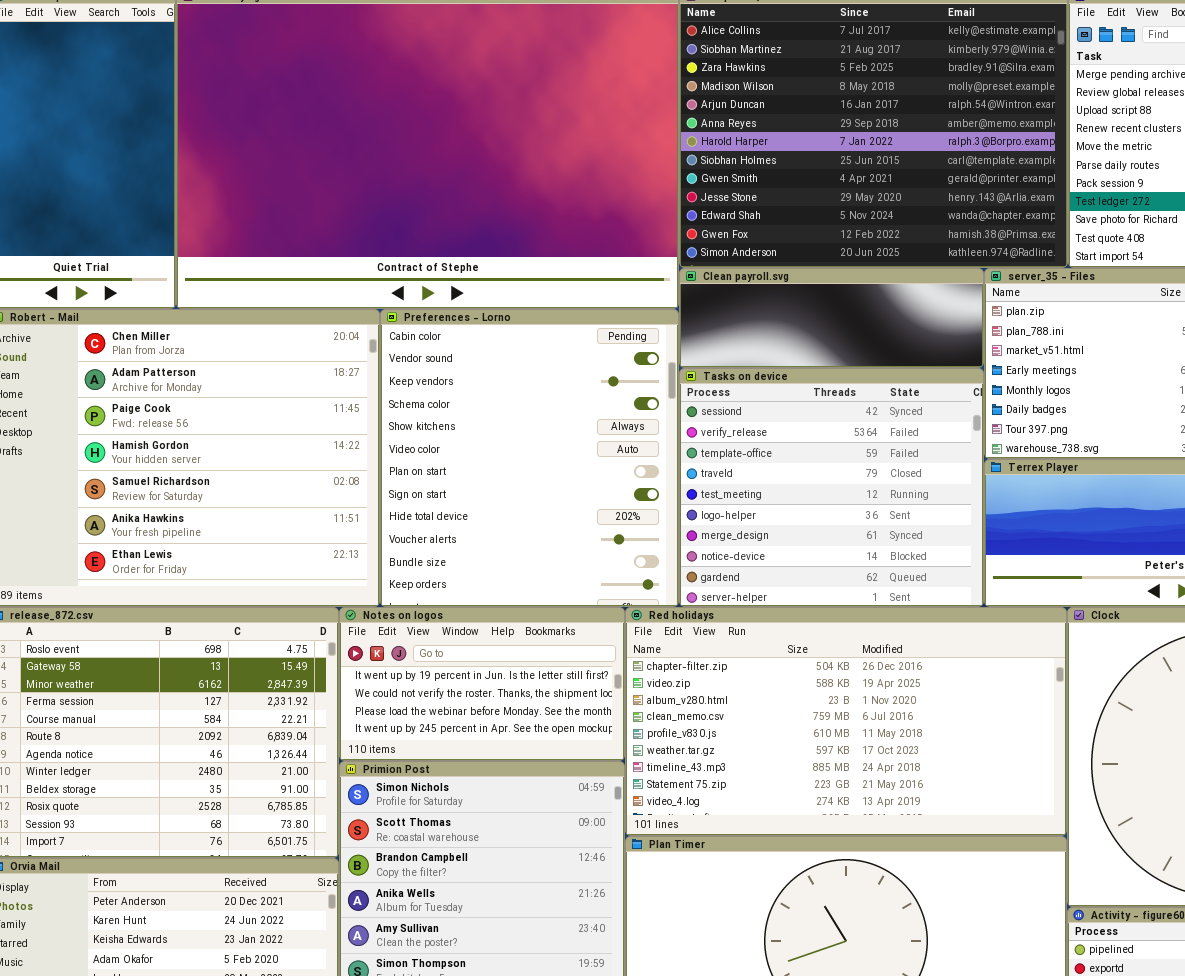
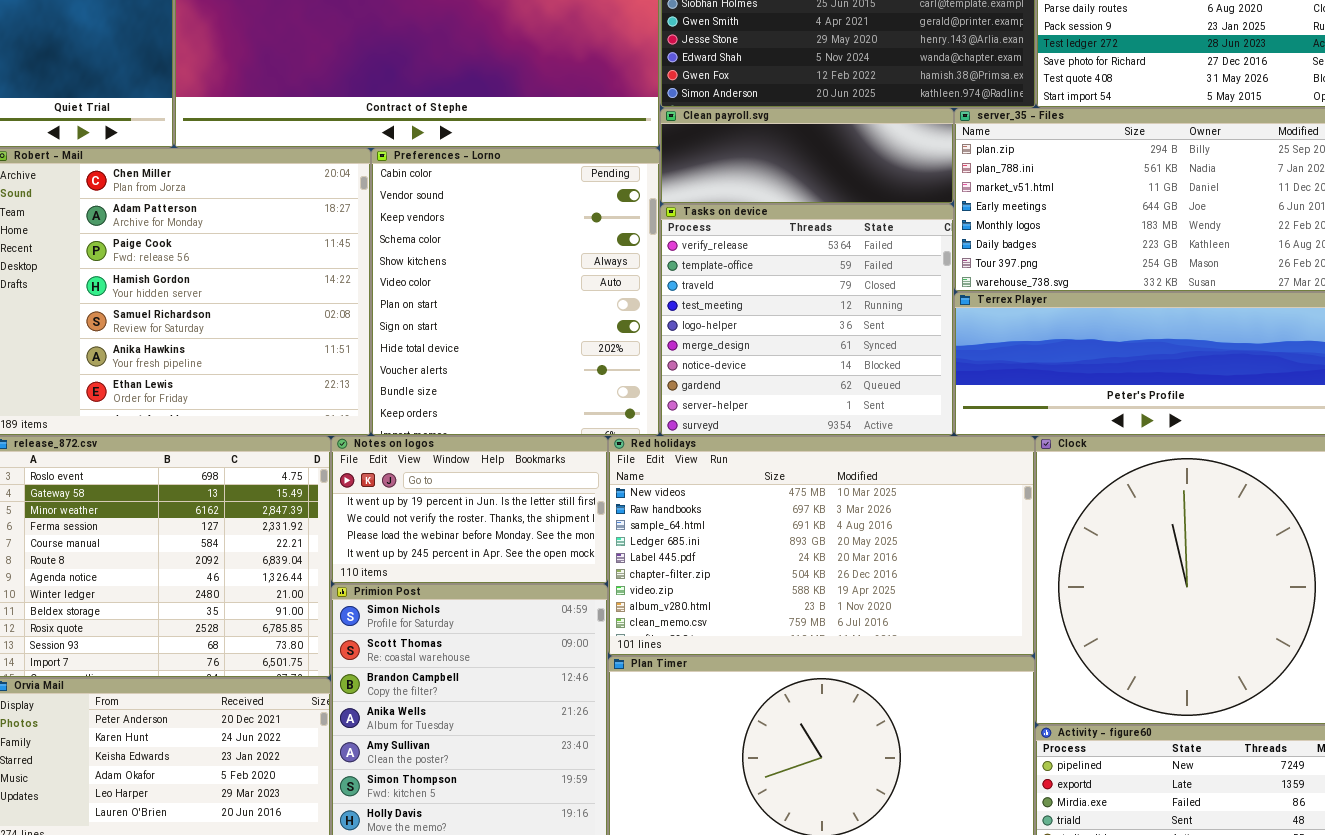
Tasks on device: [679,368,984,607] -> [660,204,954,436], scrolled down 1 row
Red holidays: [625,607,1067,836] -> [608,436,1035,656], scrolled up 5 rows

